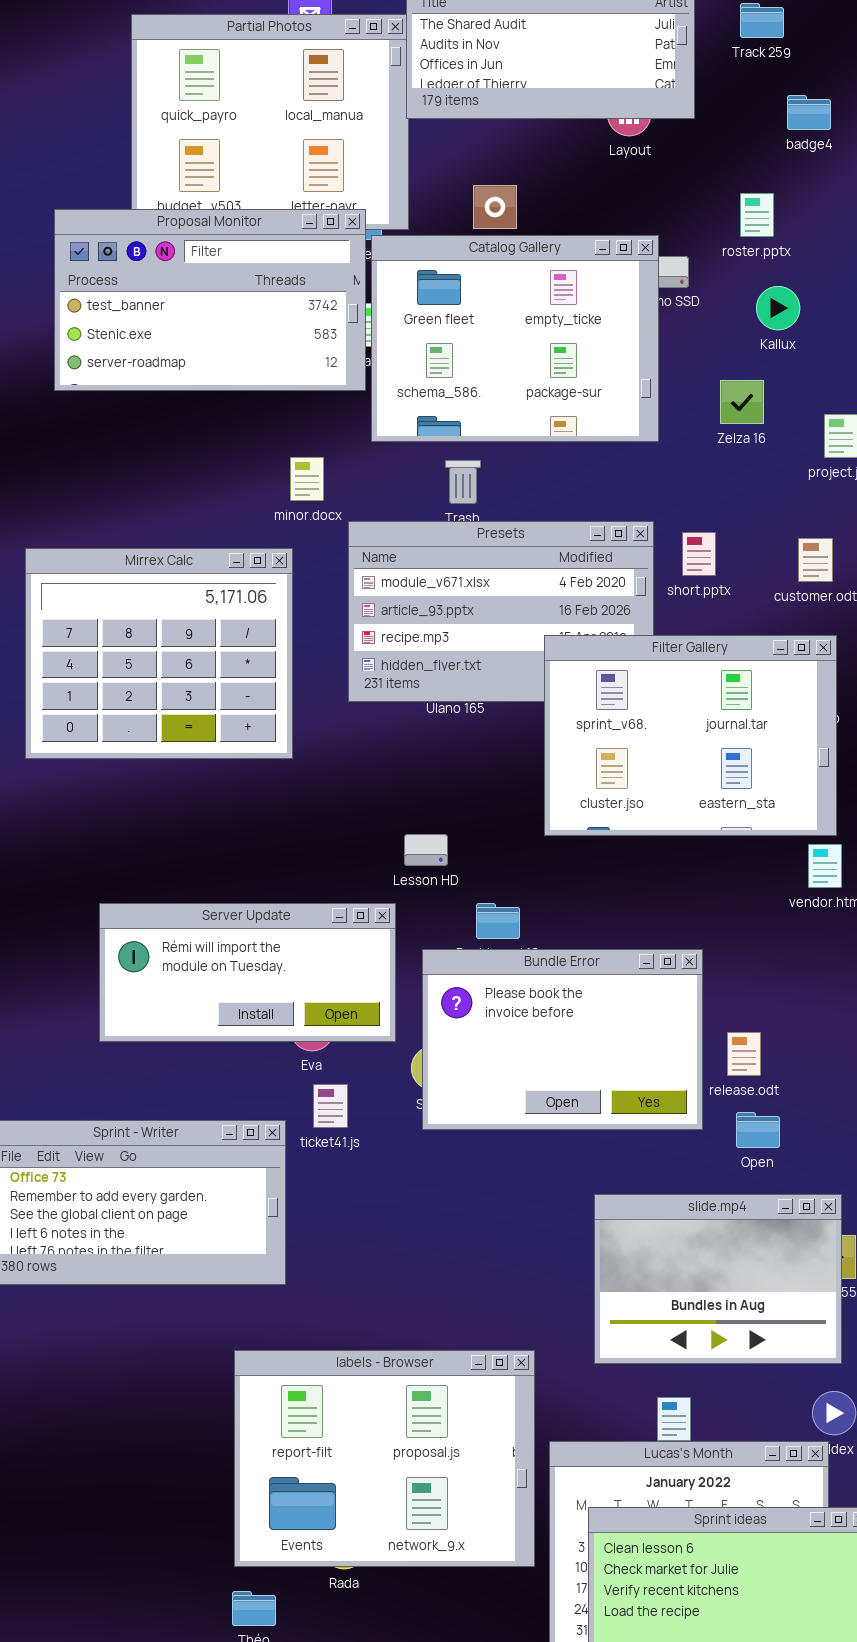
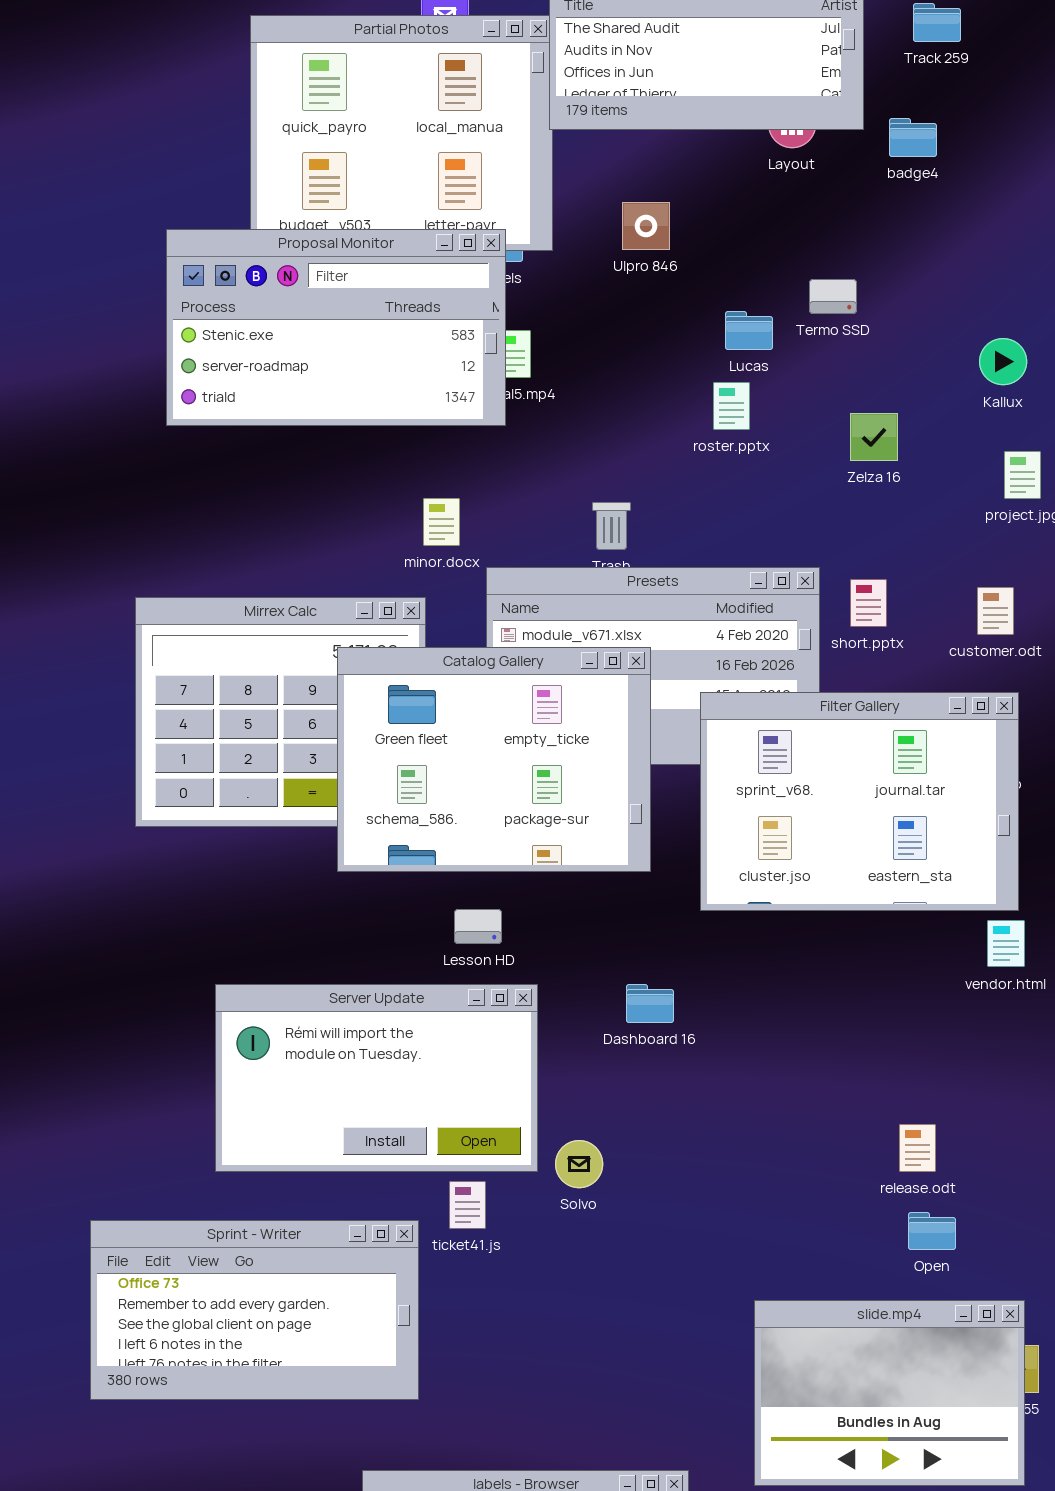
badge4: [787,95,831,130] -> [889,118,937,157], moved
roster.pptx: [740,193,774,237] -> [713,382,750,430], moved
Proposal Monitor: [54,209,366,391] -> [166,229,506,426], scrolled down 1 row
Catalog Gallery: [371,235,659,442] -> [337,647,651,872], moved
Kallux: [756,286,800,330] -> [979,338,1027,385], moved
Zelza 16: [720,380,764,424] -> [850,413,898,461], moved
Lesson HD: [404,834,448,866] -> [454,909,502,944], moved
Server Update: [99,903,396,1042] -> [215,984,538,1172], resized
Bundle Error: [422,949,703,1130] -> none, closed

